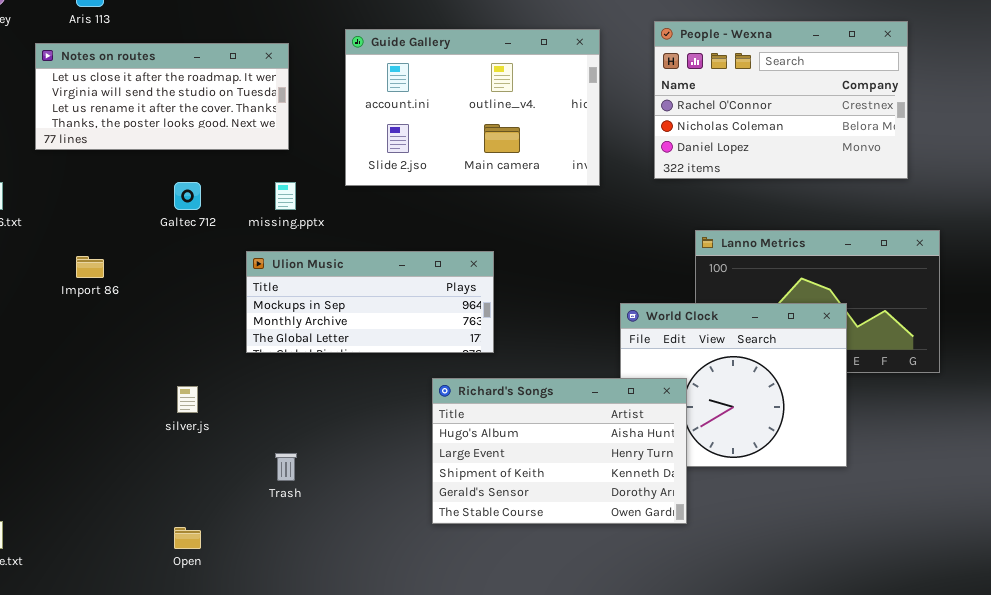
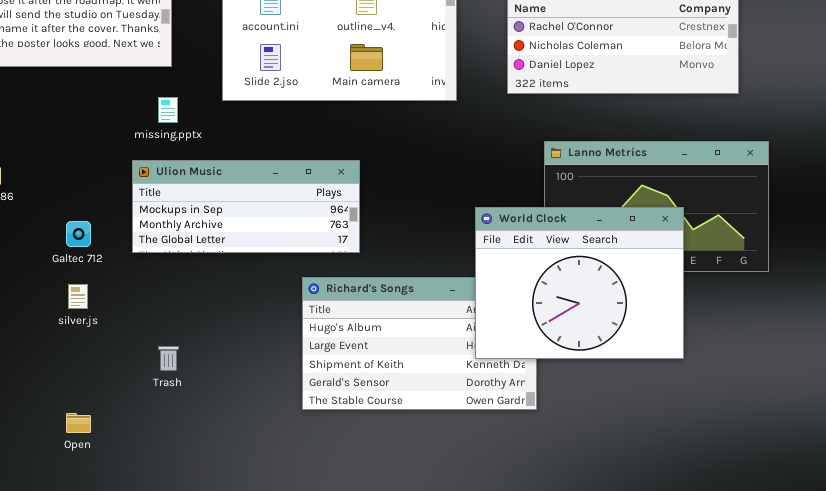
Galtec 712: [174,182,201,210] -> [66,221,91,247], moved
World Clock: [620,303,847,467] -> [475,207,684,359], raised

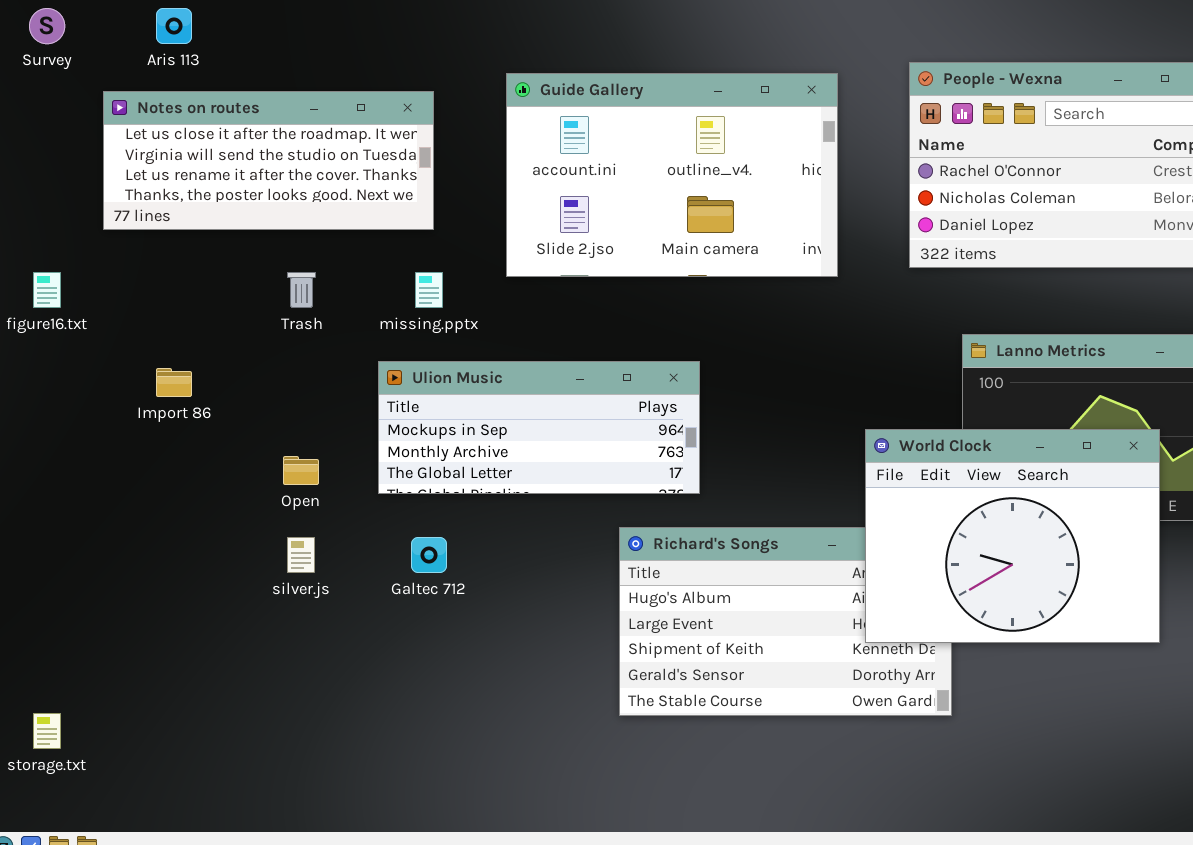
Galtec 712: [66,221,91,247] -> [411,537,447,573], moved
Trash: [158,346,179,371] -> [287,272,316,308], moved
Open: [66,413,91,433] -> [283,456,319,485], moved

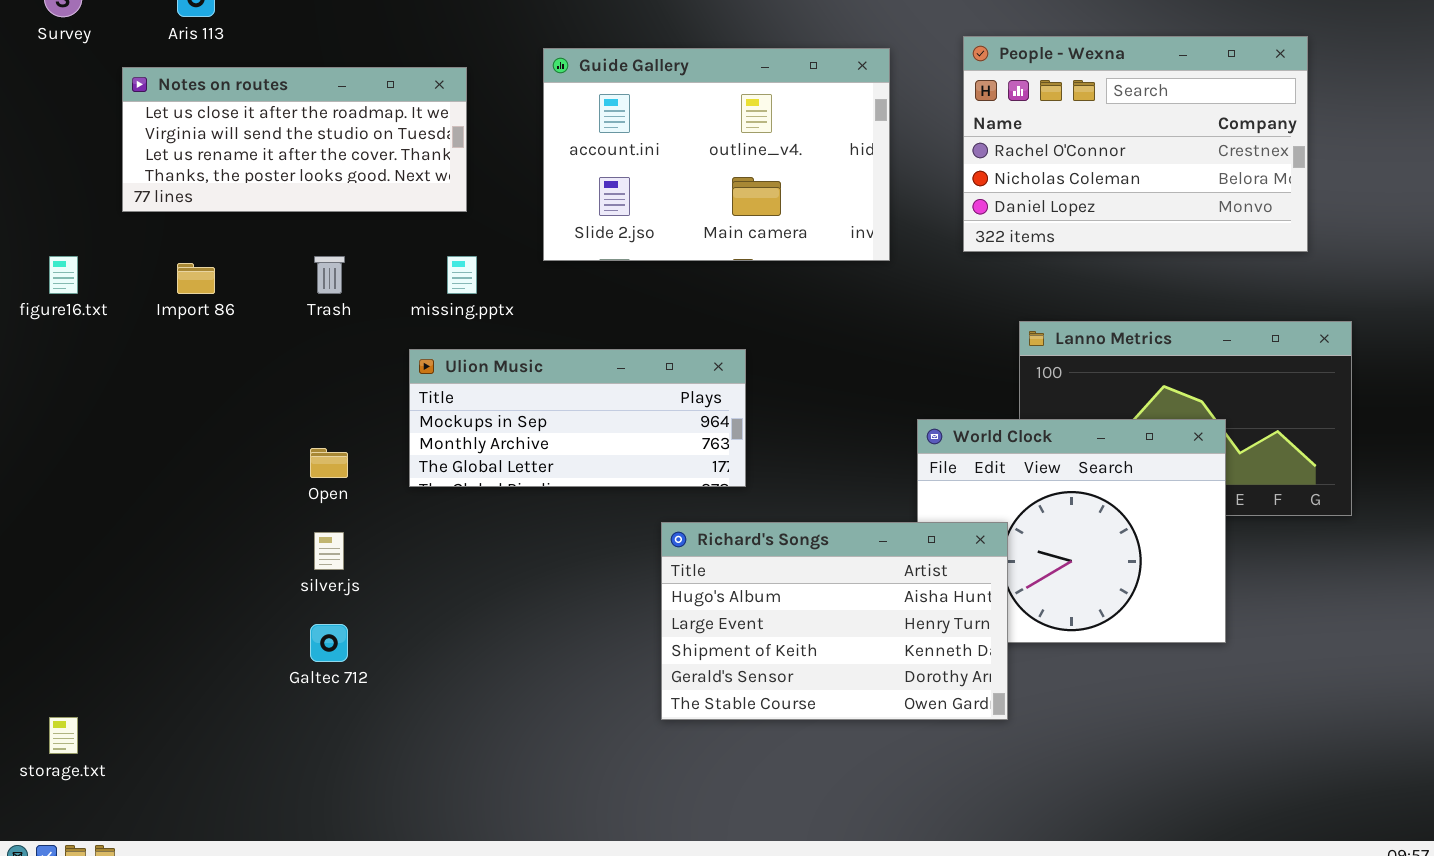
Import 86: [156,368,192,397] -> [177,263,215,294], moved
Richard's Songs: [619,527,952,716] -> [661,522,1008,720], raised
Galtec 712: [411,537,447,573] -> [310,624,348,662], moved

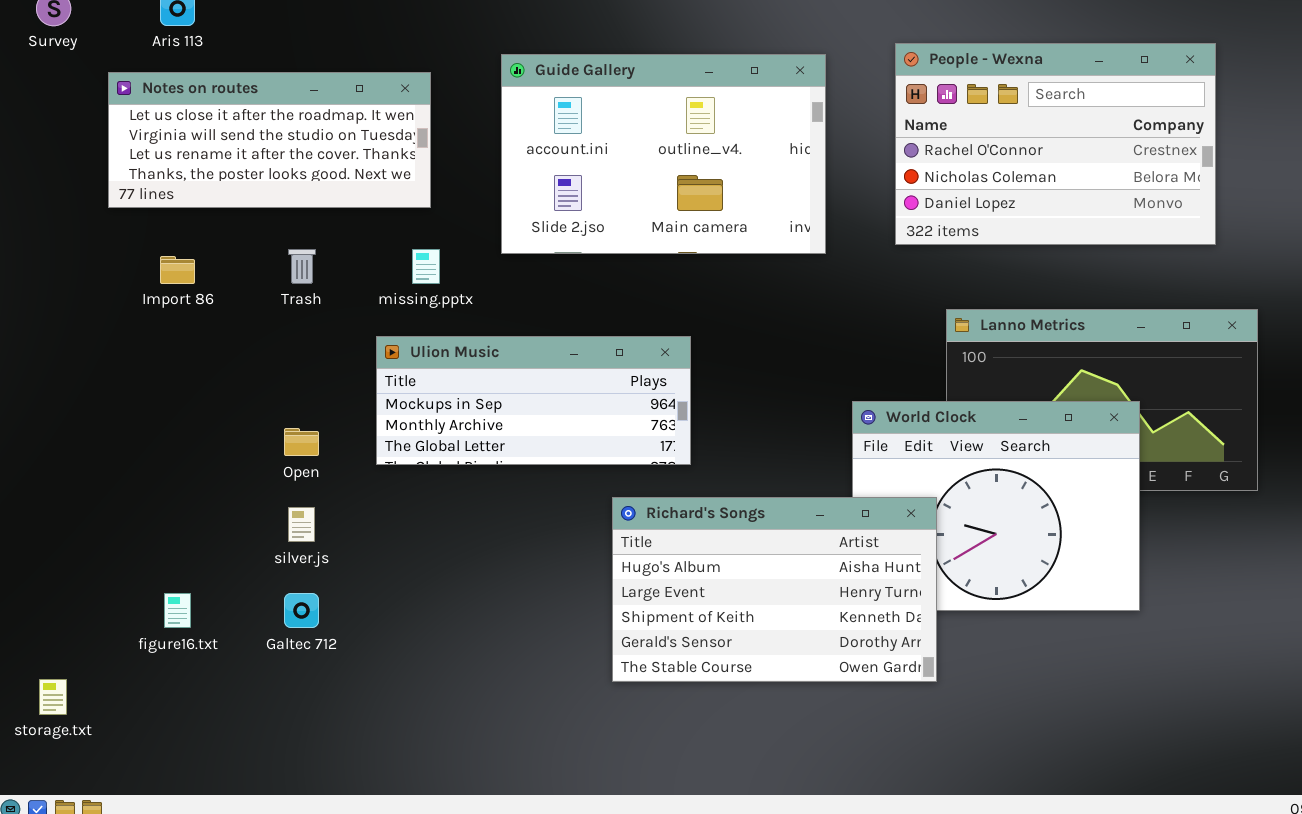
figure16.txt: [49,256,78,294] -> [164,593,191,628], moved

